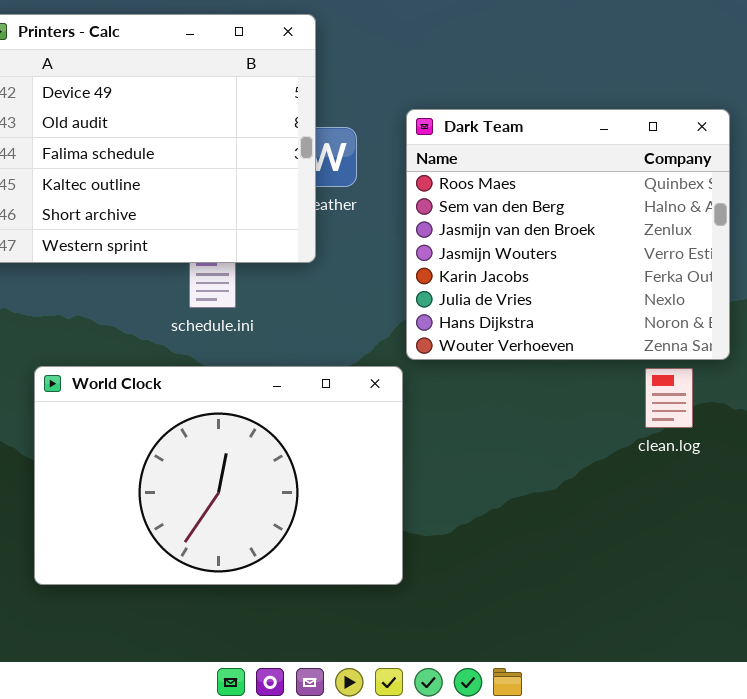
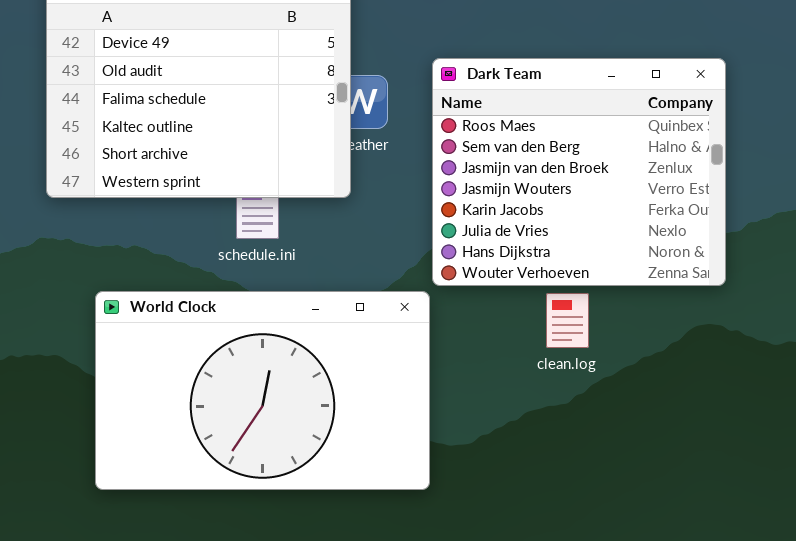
clean.log: [645,368,693,428] -> [546,293,589,348], moved

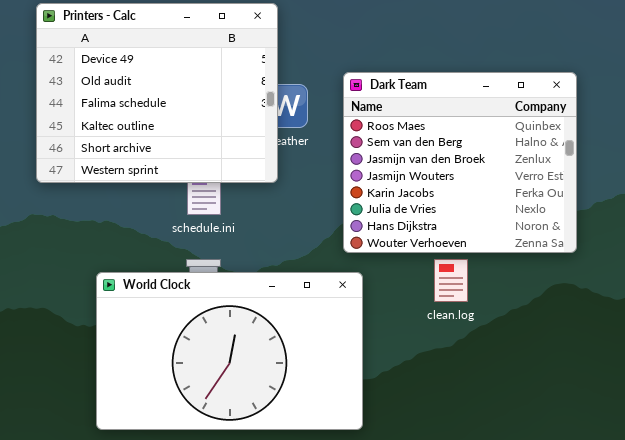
World Clock: [95,291,430,490] -> [96,272,363,430], moved

